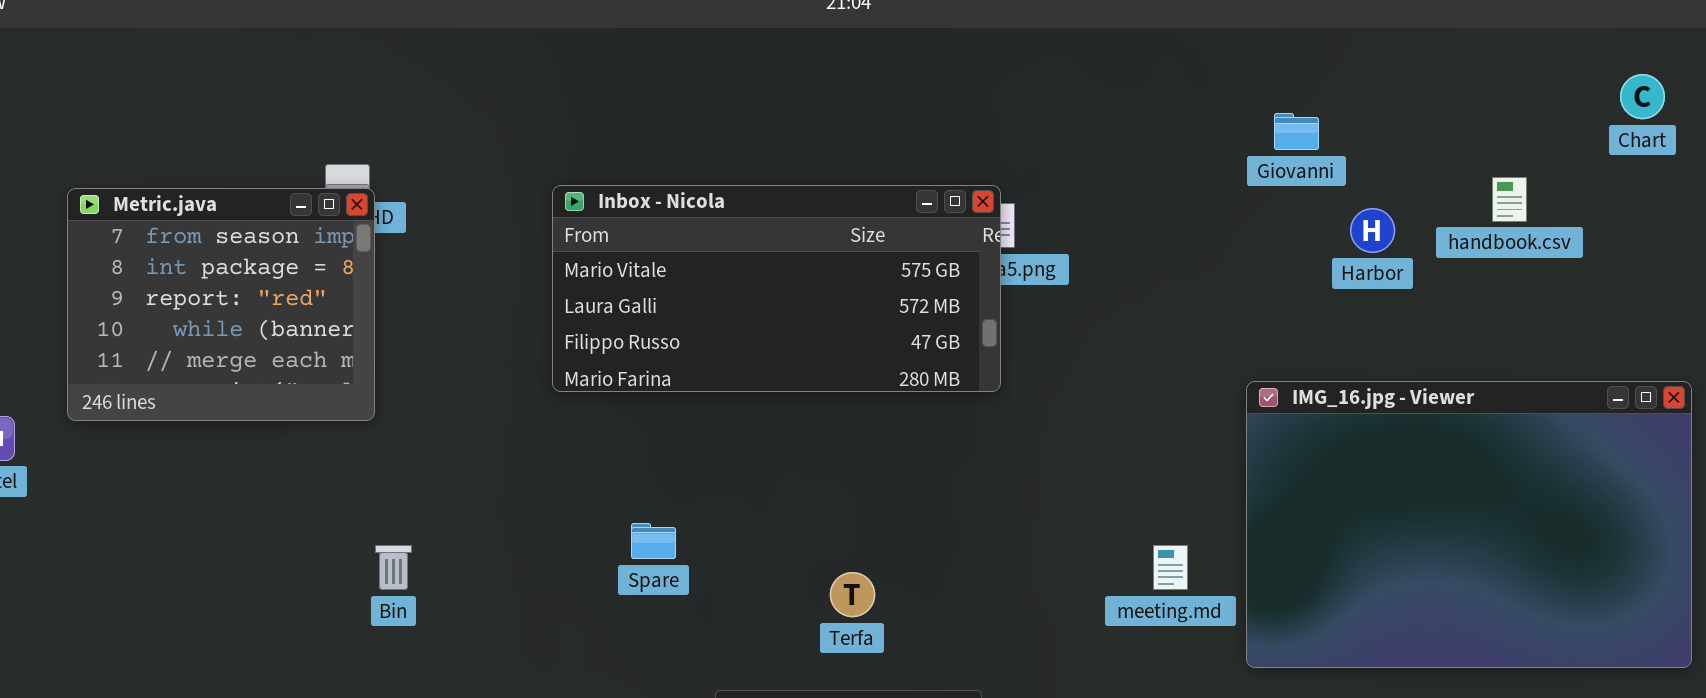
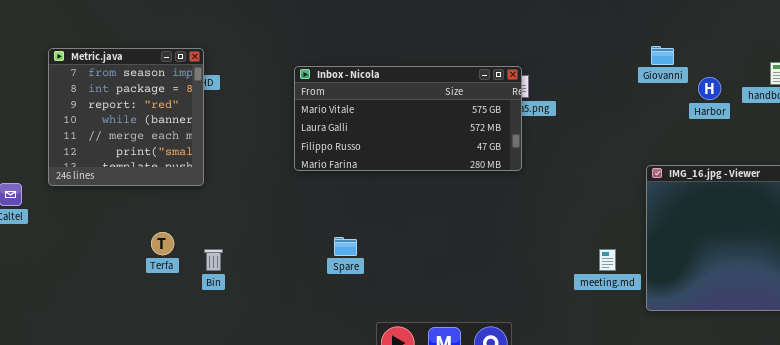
Giovanni: [1274,113,1319,150] -> [651,46,674,65], moved
Metric.java: [67,188,375,421] -> [48,48,204,186], resized
Terfa: [830,572,875,617] -> [151,232,174,255], moved

